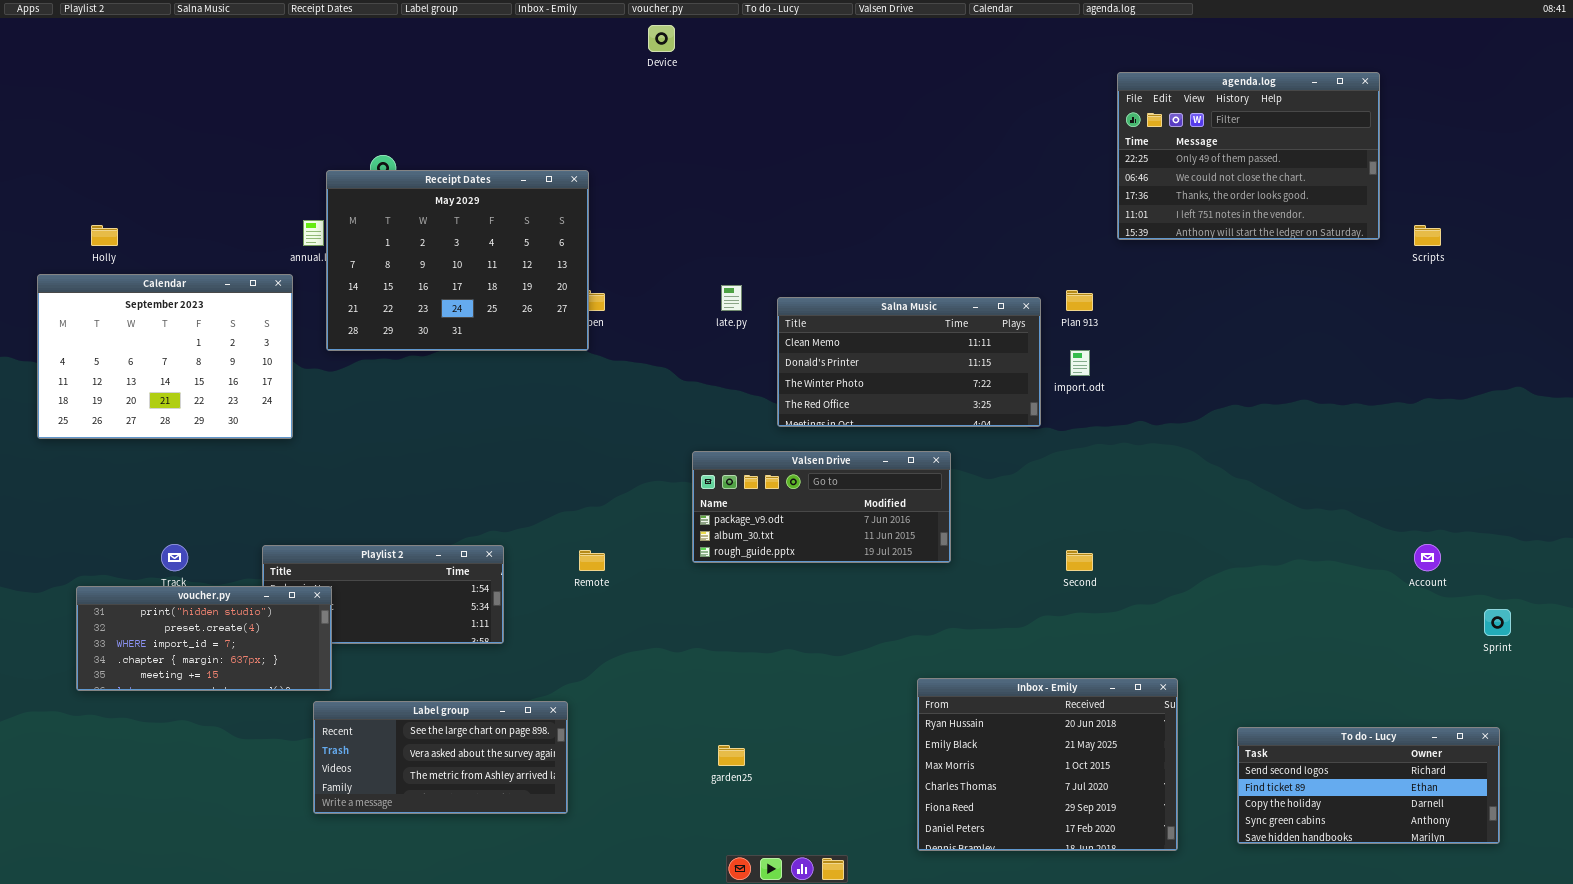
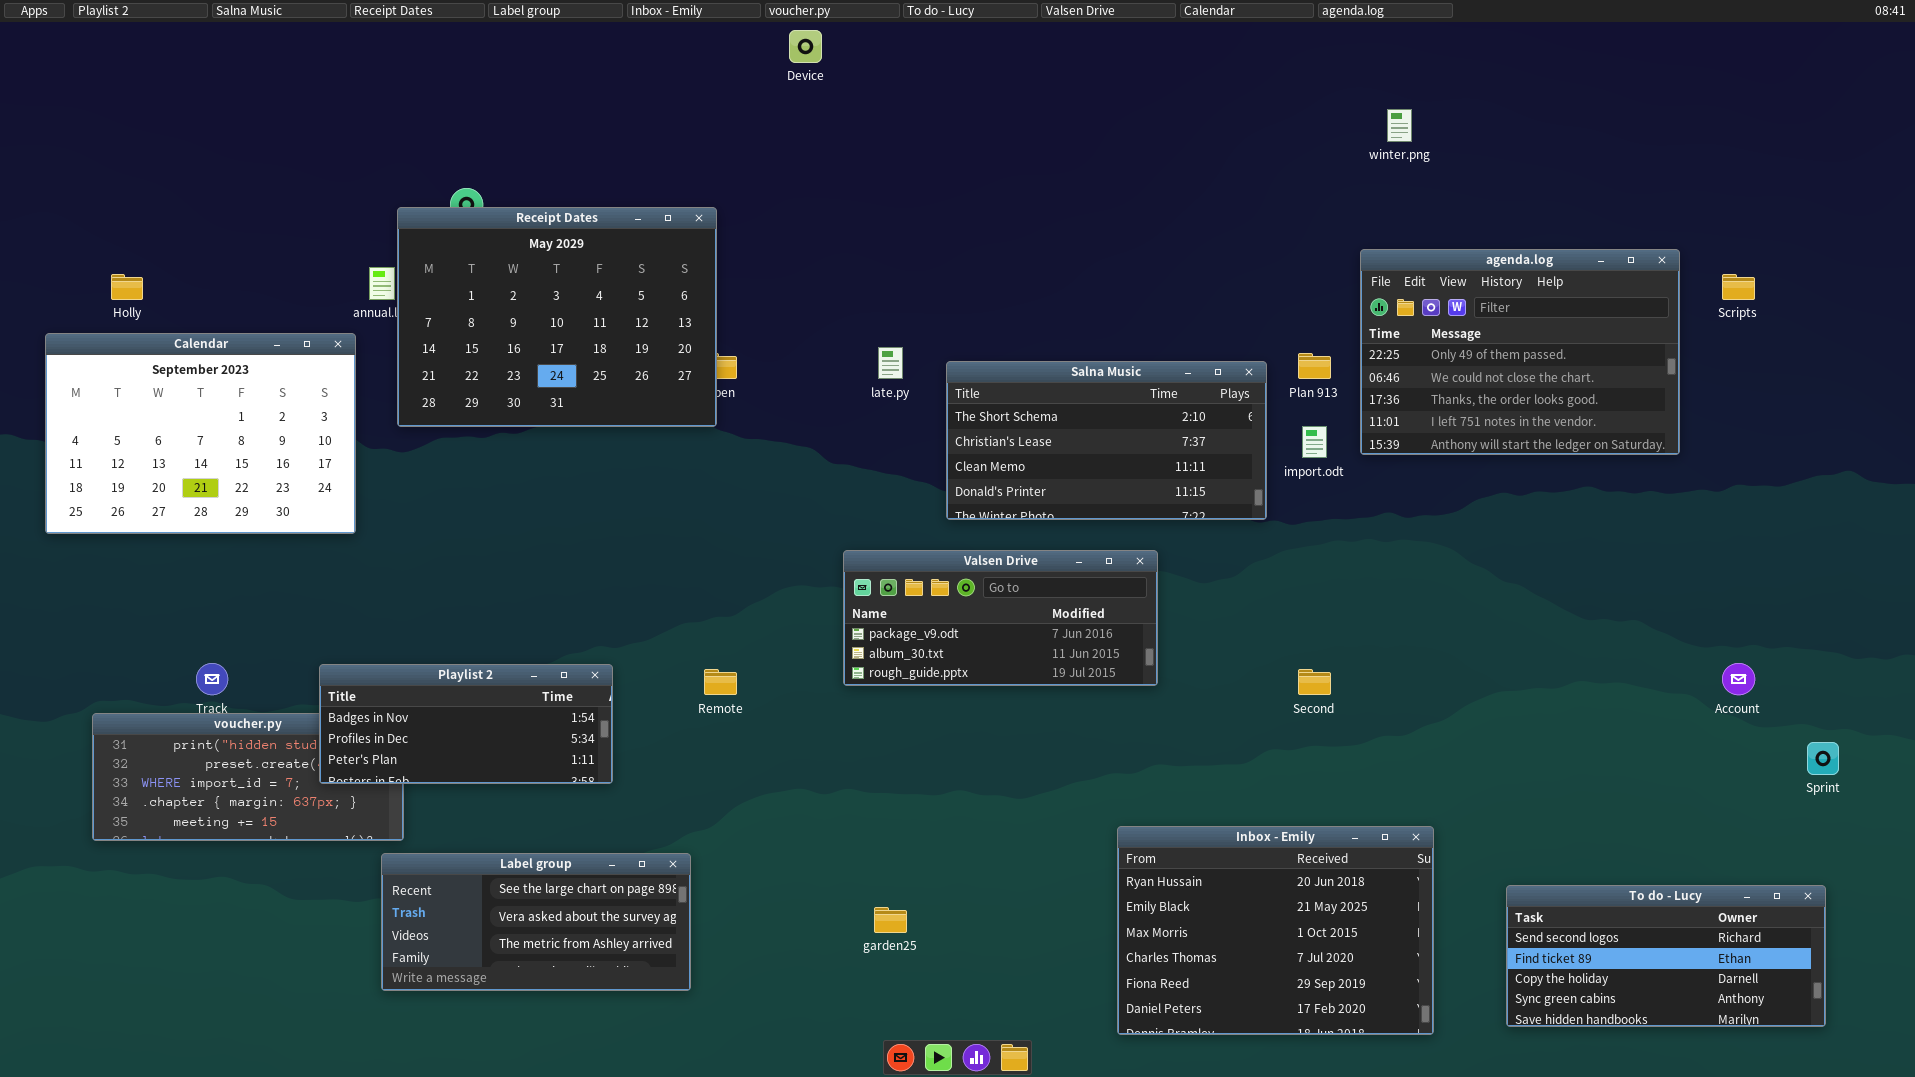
agenda.log: [1117,72,1380,240] -> [1360,249,1680,455], moved
Salna Music: [777,297,1041,427] -> [946,361,1267,520], scrolled up 2 rows
Playlist 2: [262,545,504,644] -> [319,664,613,784], raised

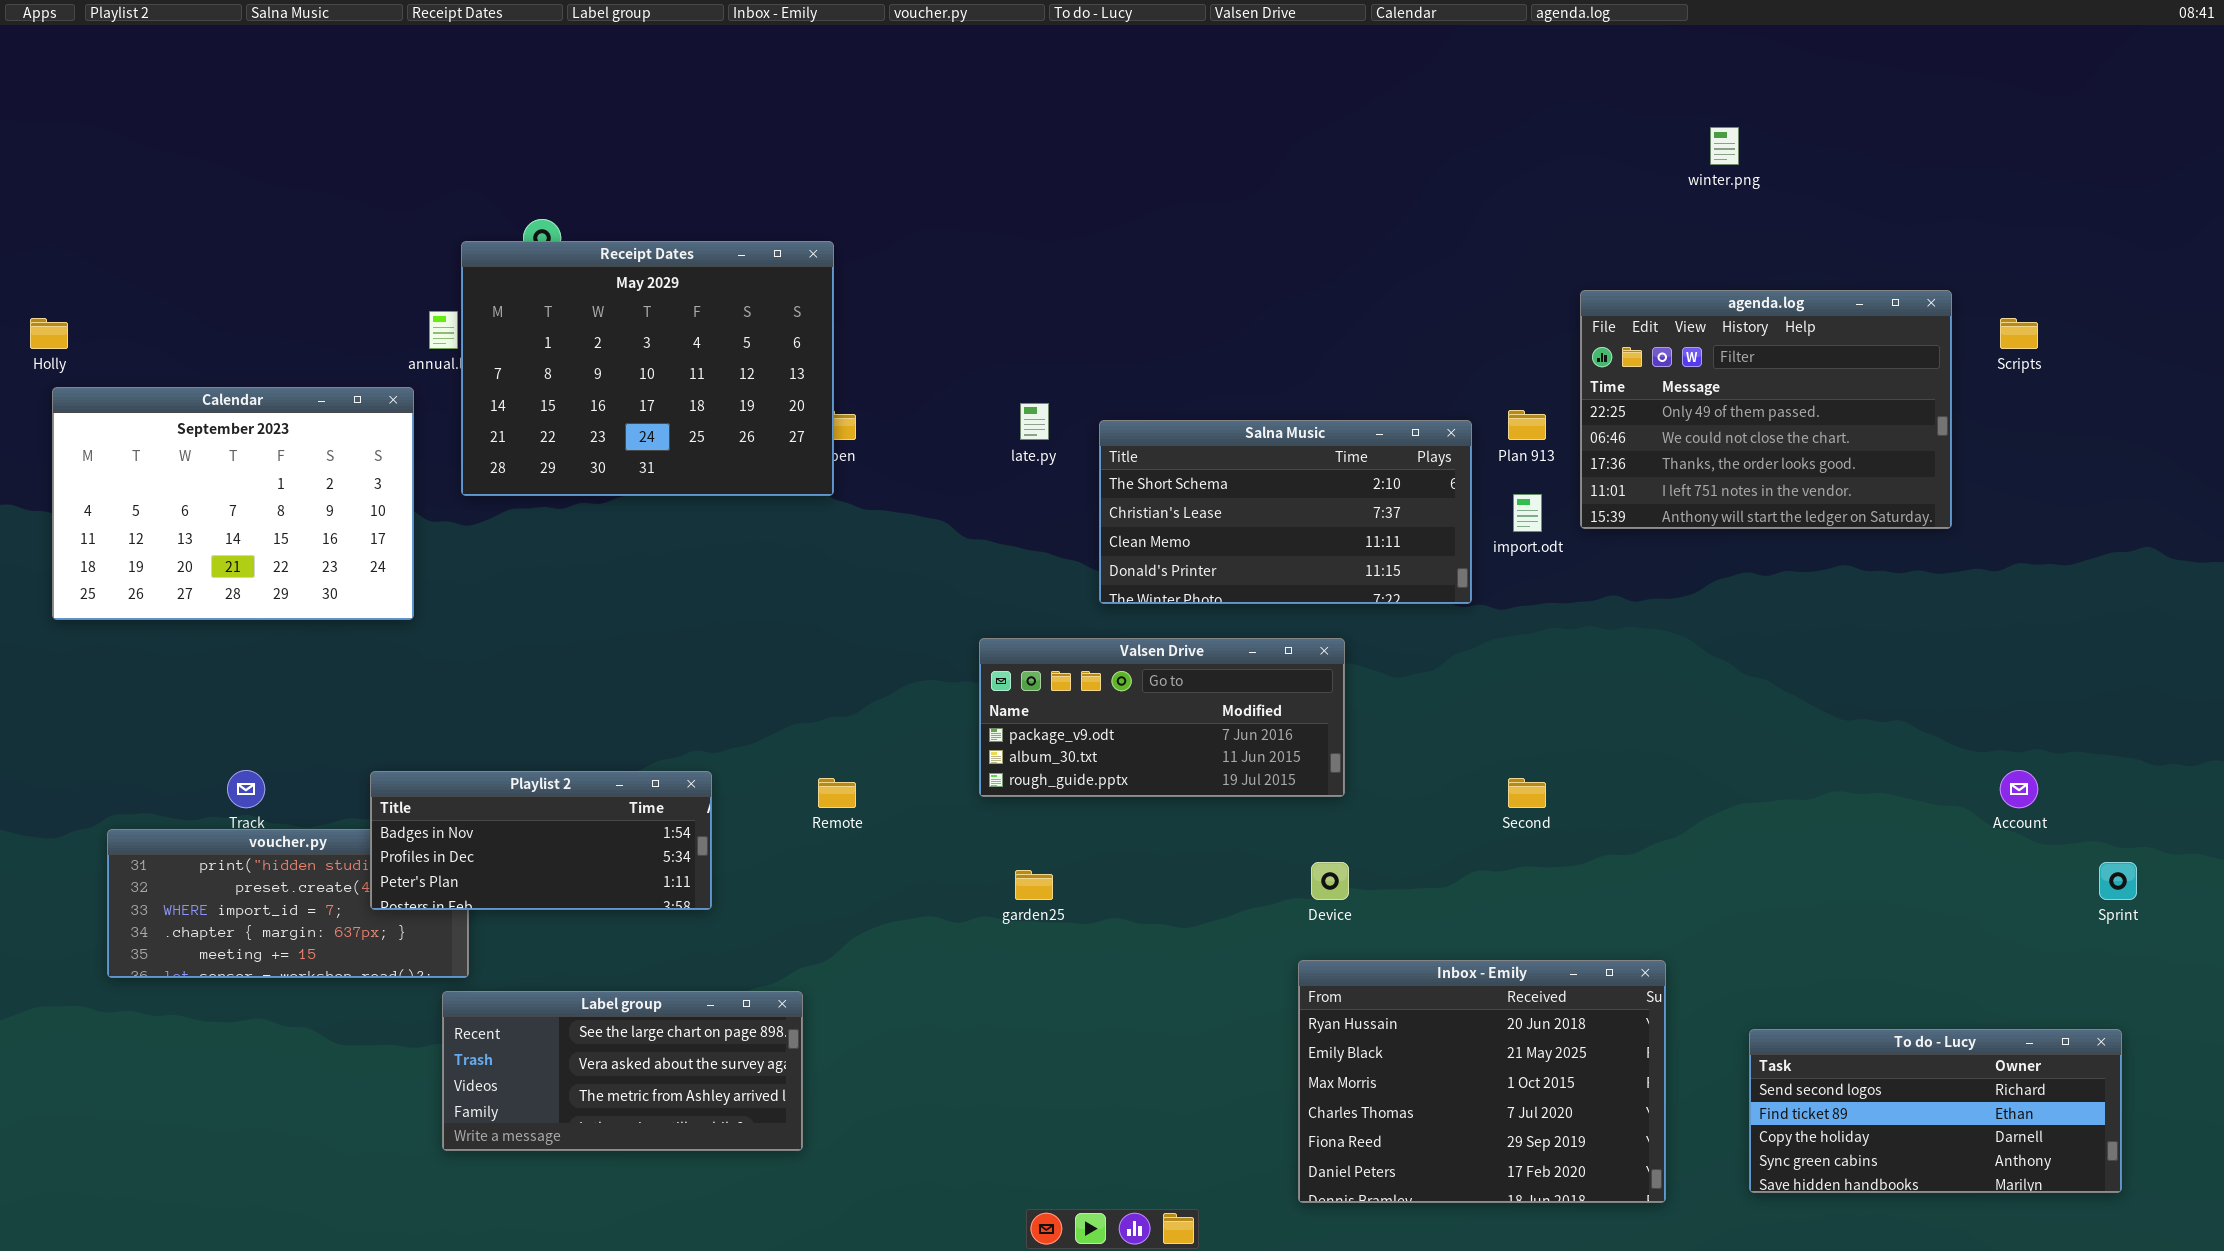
Device: [789,30,822,63] -> [1311,862,1349,900], moved
winter.png: [1387,109,1412,142] -> [1710,127,1739,165], moved
Holly: [111,274,143,300] -> [30,318,68,349], moved
garden25: [874,907,907,933] -> [1015,870,1053,900], moved

